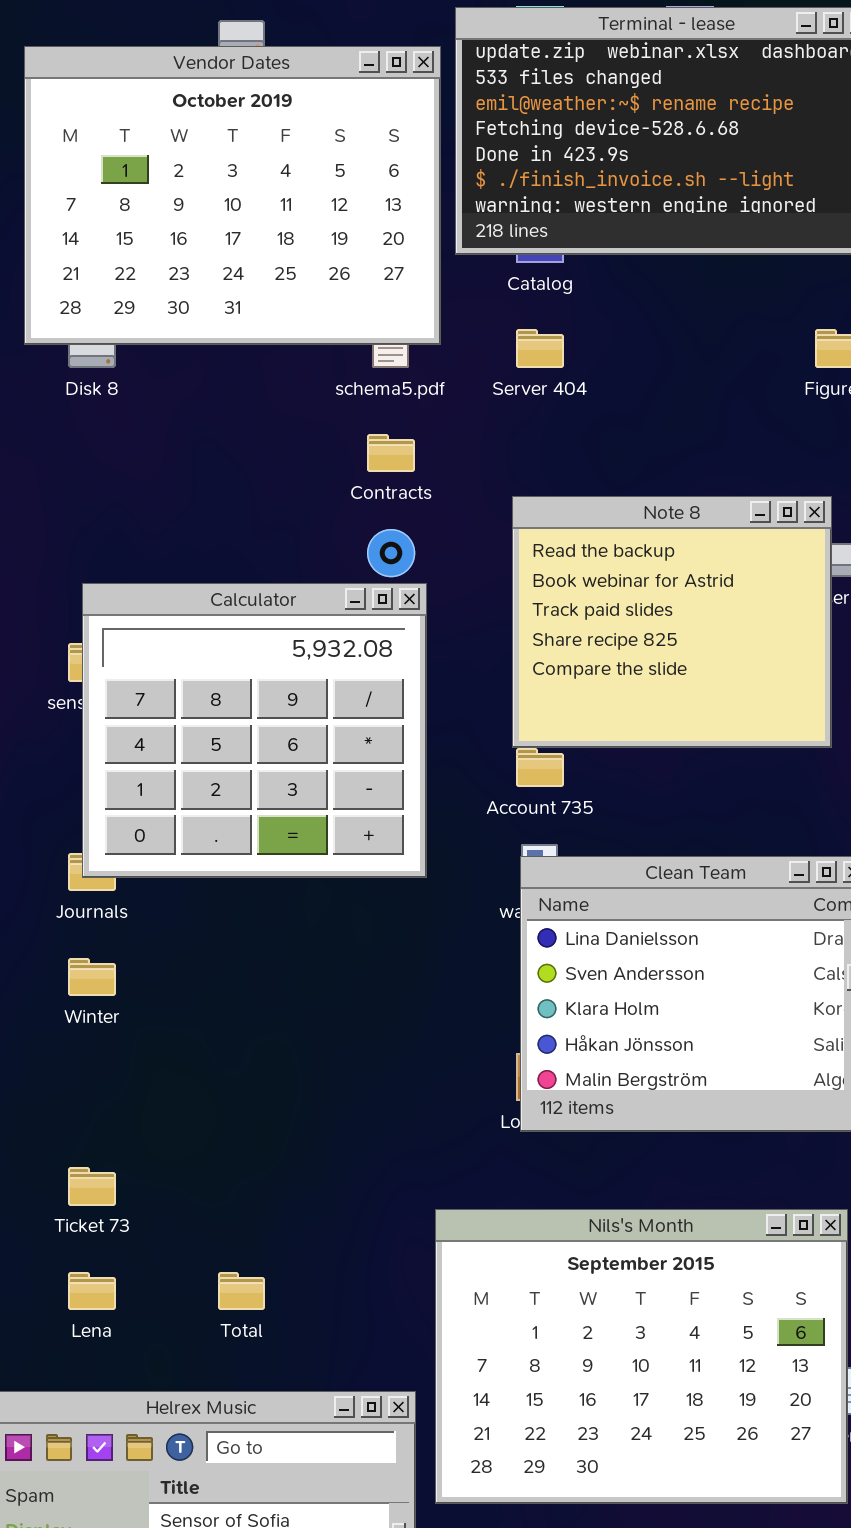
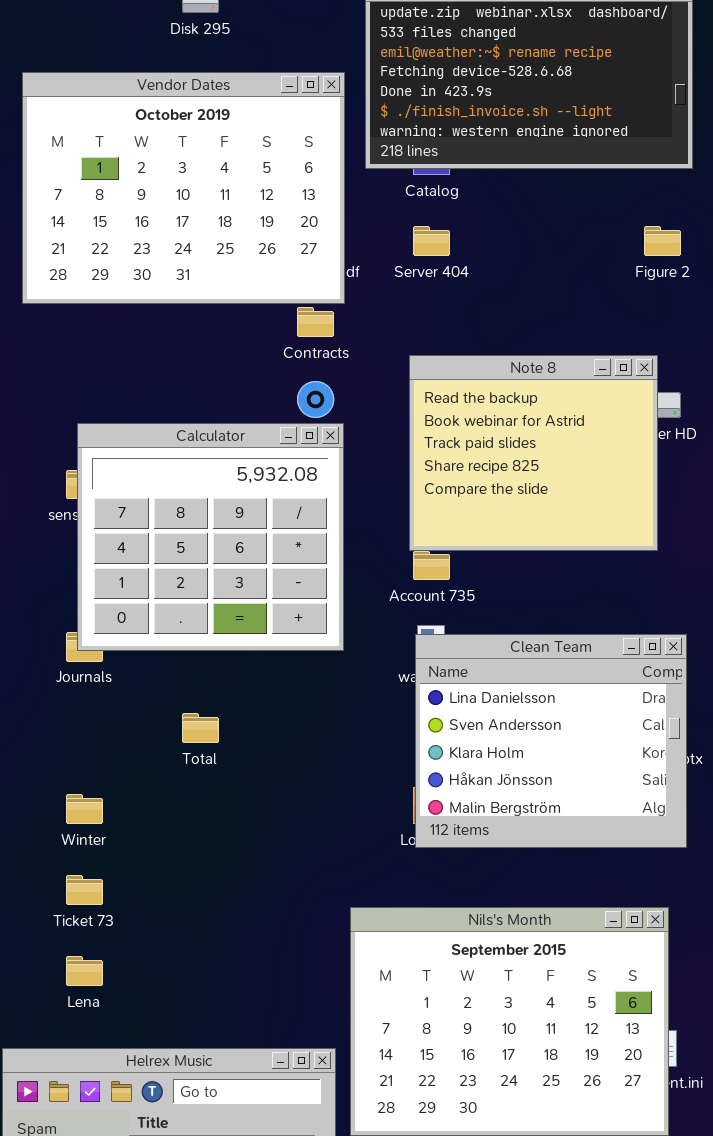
Vendor Dates: [24,46,441,345] -> [22,72,345,304], moved
Winter: [68,958,116,996] -> [66,794,103,824], moved
Total: [218,1272,265,1310] -> [182,713,219,743], moved

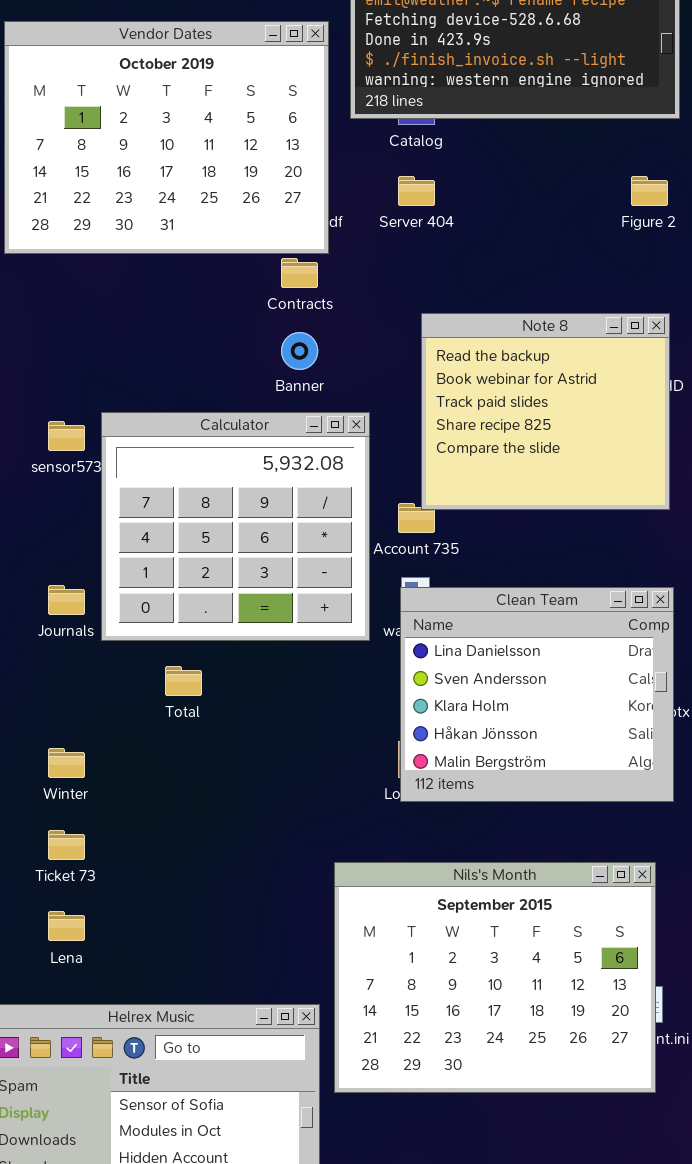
Note 8: [409,355,658,551] -> [421,313,670,510], moved
Calculator: [77,423,344,651] -> [101,412,370,641], moved

